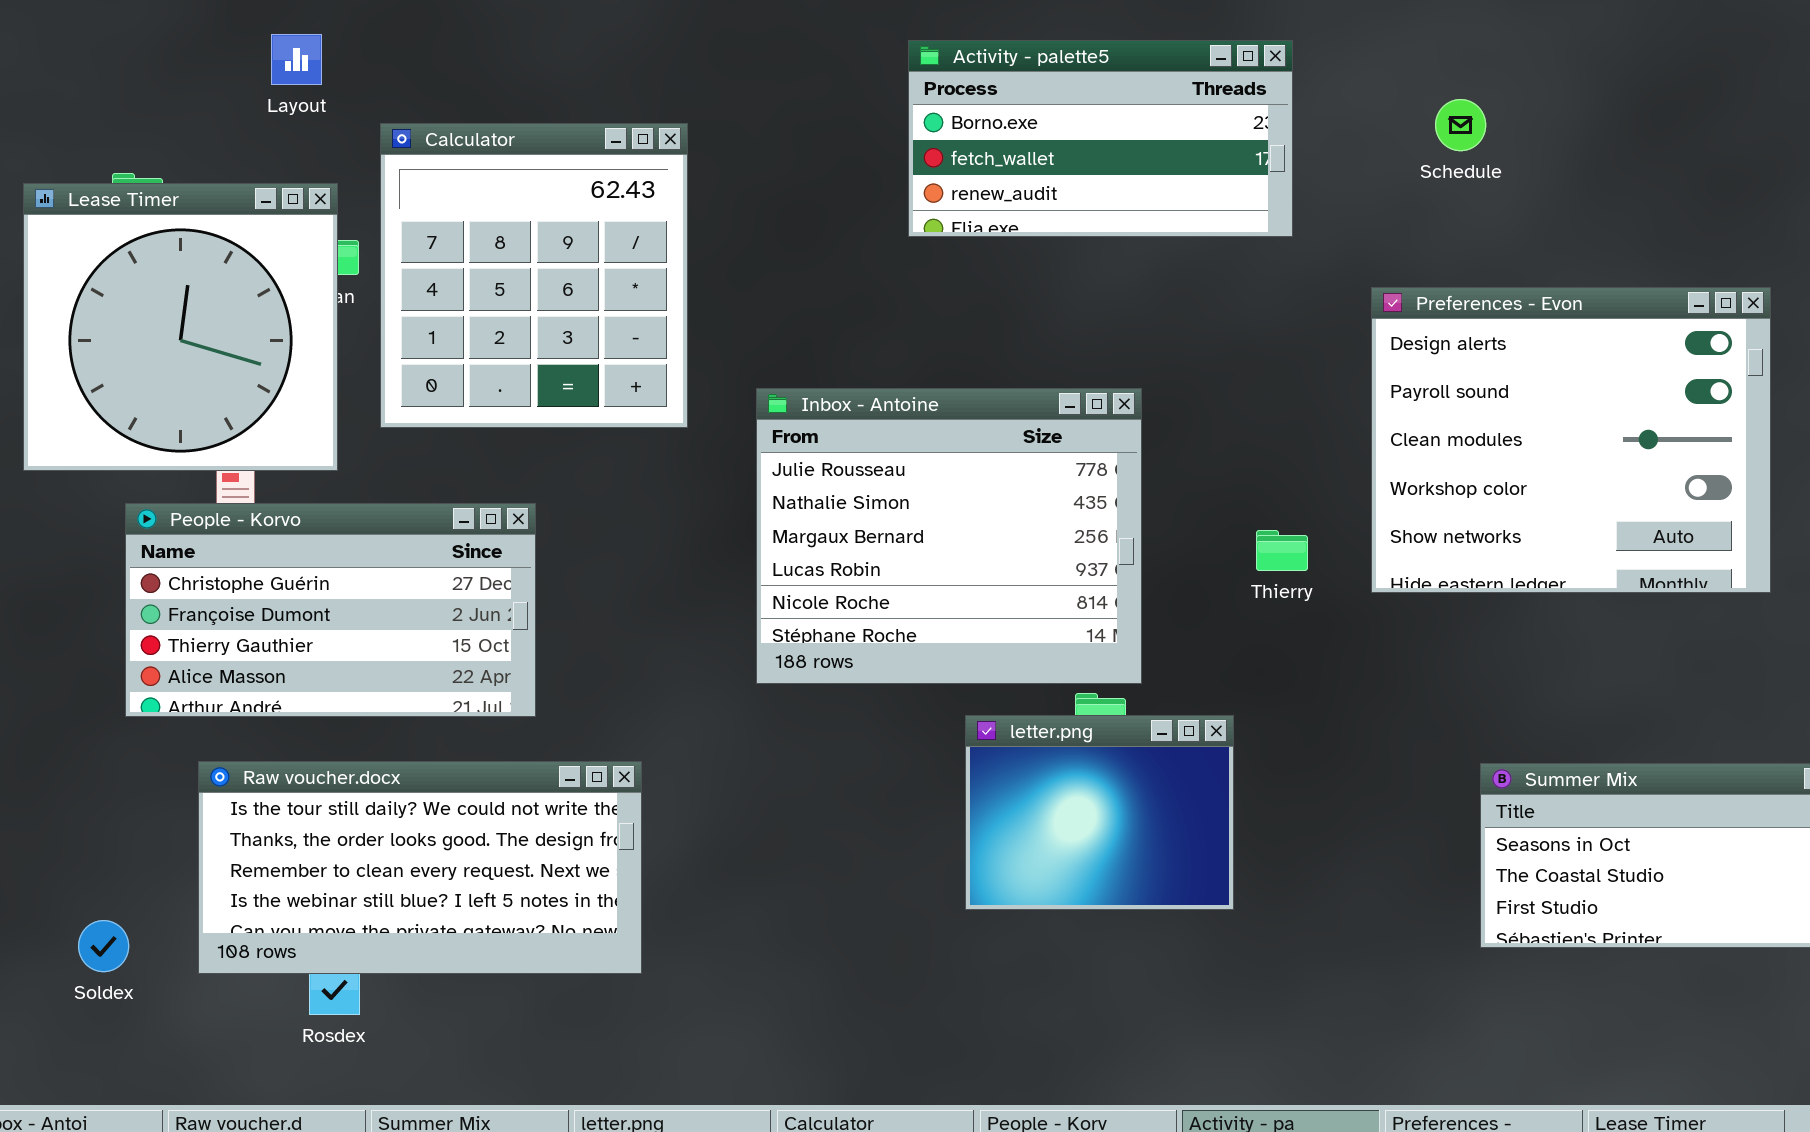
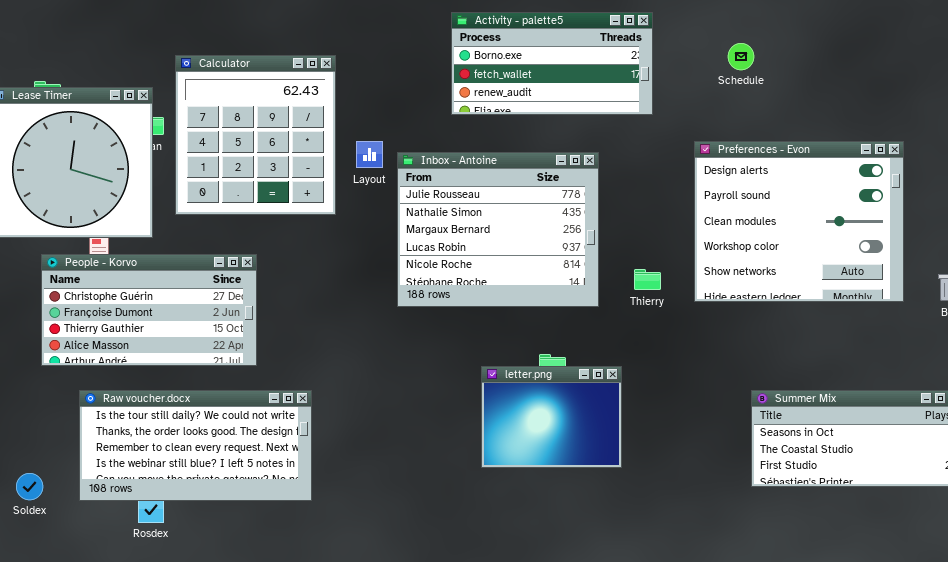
Layout: [271,34,322,85] -> [356,141,383,168], moved
Inbox - Antoine: [756,388,1142,684] -> [397,152,599,307], moved

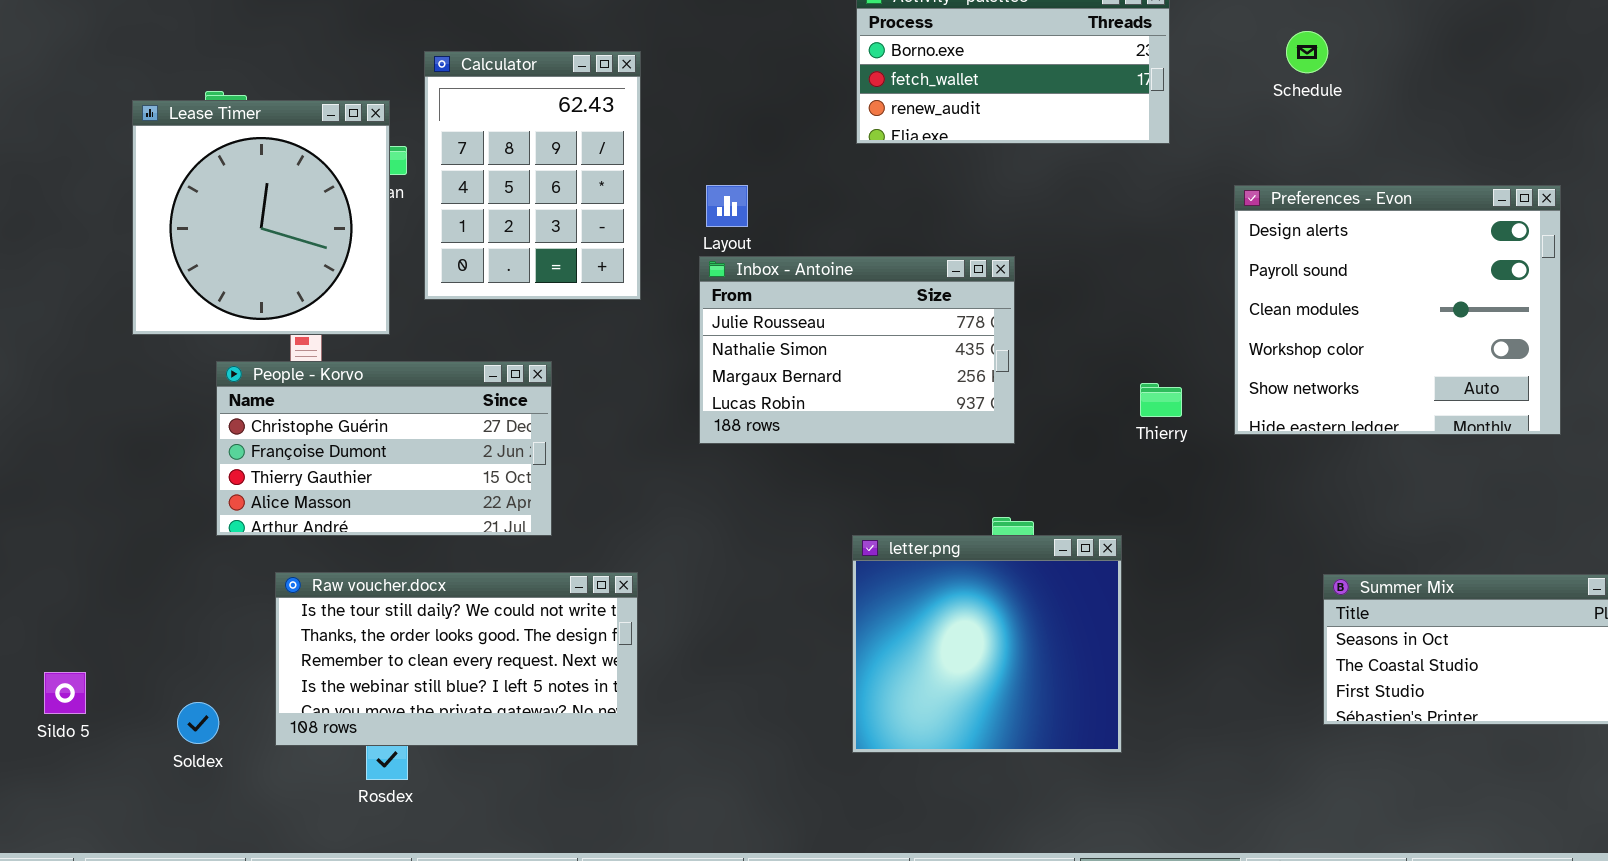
Calculator: [175,55,336,215] -> [424,51,641,300], resized
Inbox - Antoine: [397,152,599,307] -> [699,256,1015,444], moved, resized
letter.png: [481,366,622,468] -> [852,535,1122,753], resized

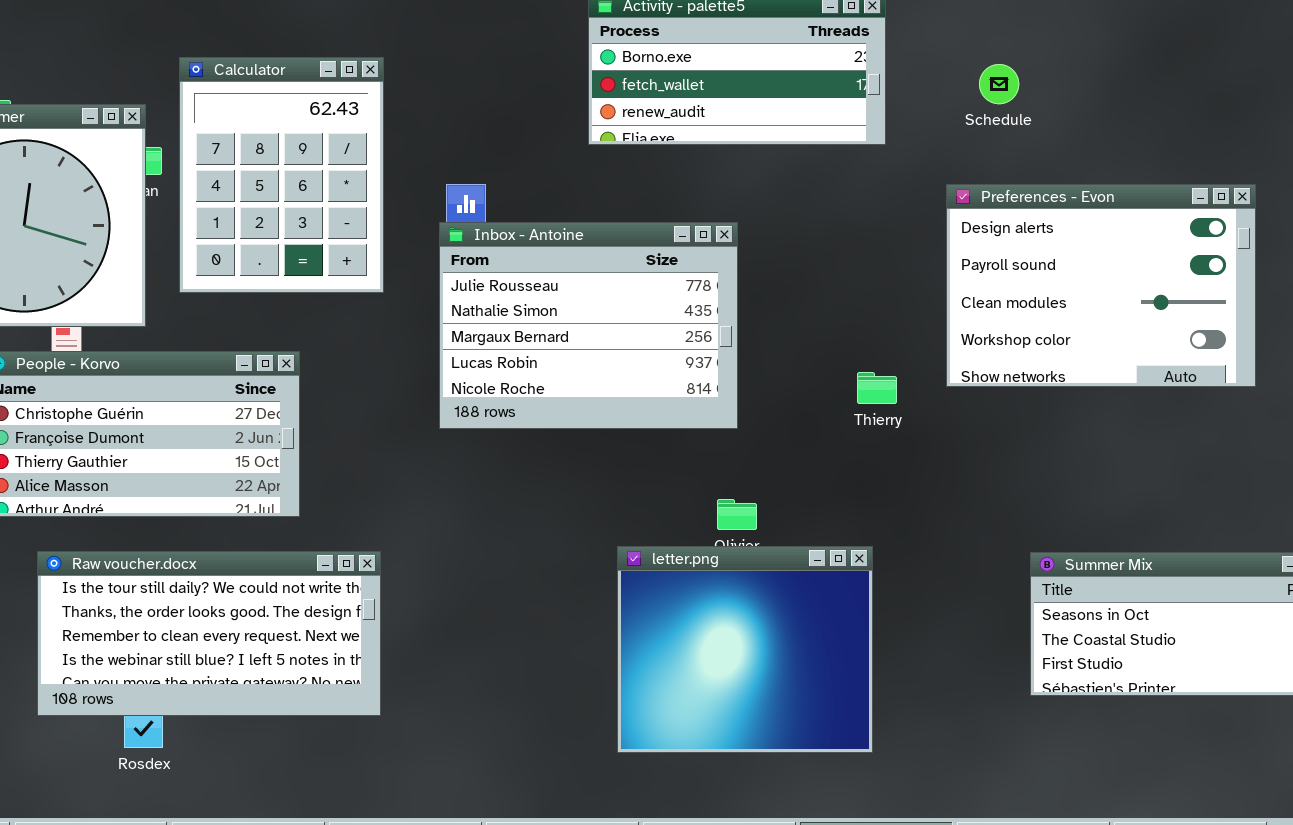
Schedule: [1286,31,1328,73] -> [979,64,1019,104], moved
Preferences - Evon: [1234,185,1561,435] -> [946,184,1256,387], resized
Inbox - Antoine: [699,256,1015,444] -> [439,222,738,429], resized
letter.png: [852,535,1122,753] -> [617,546,873,753], moved

